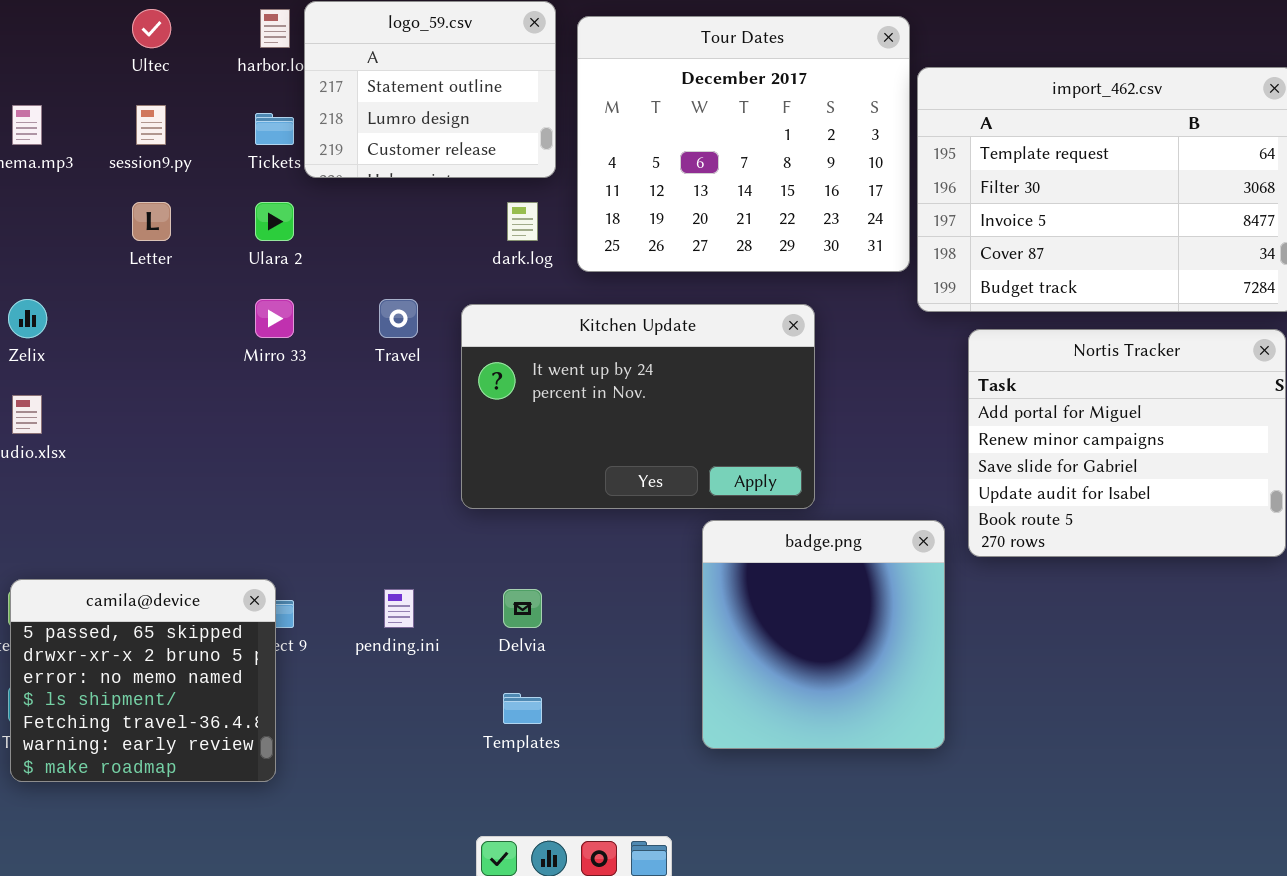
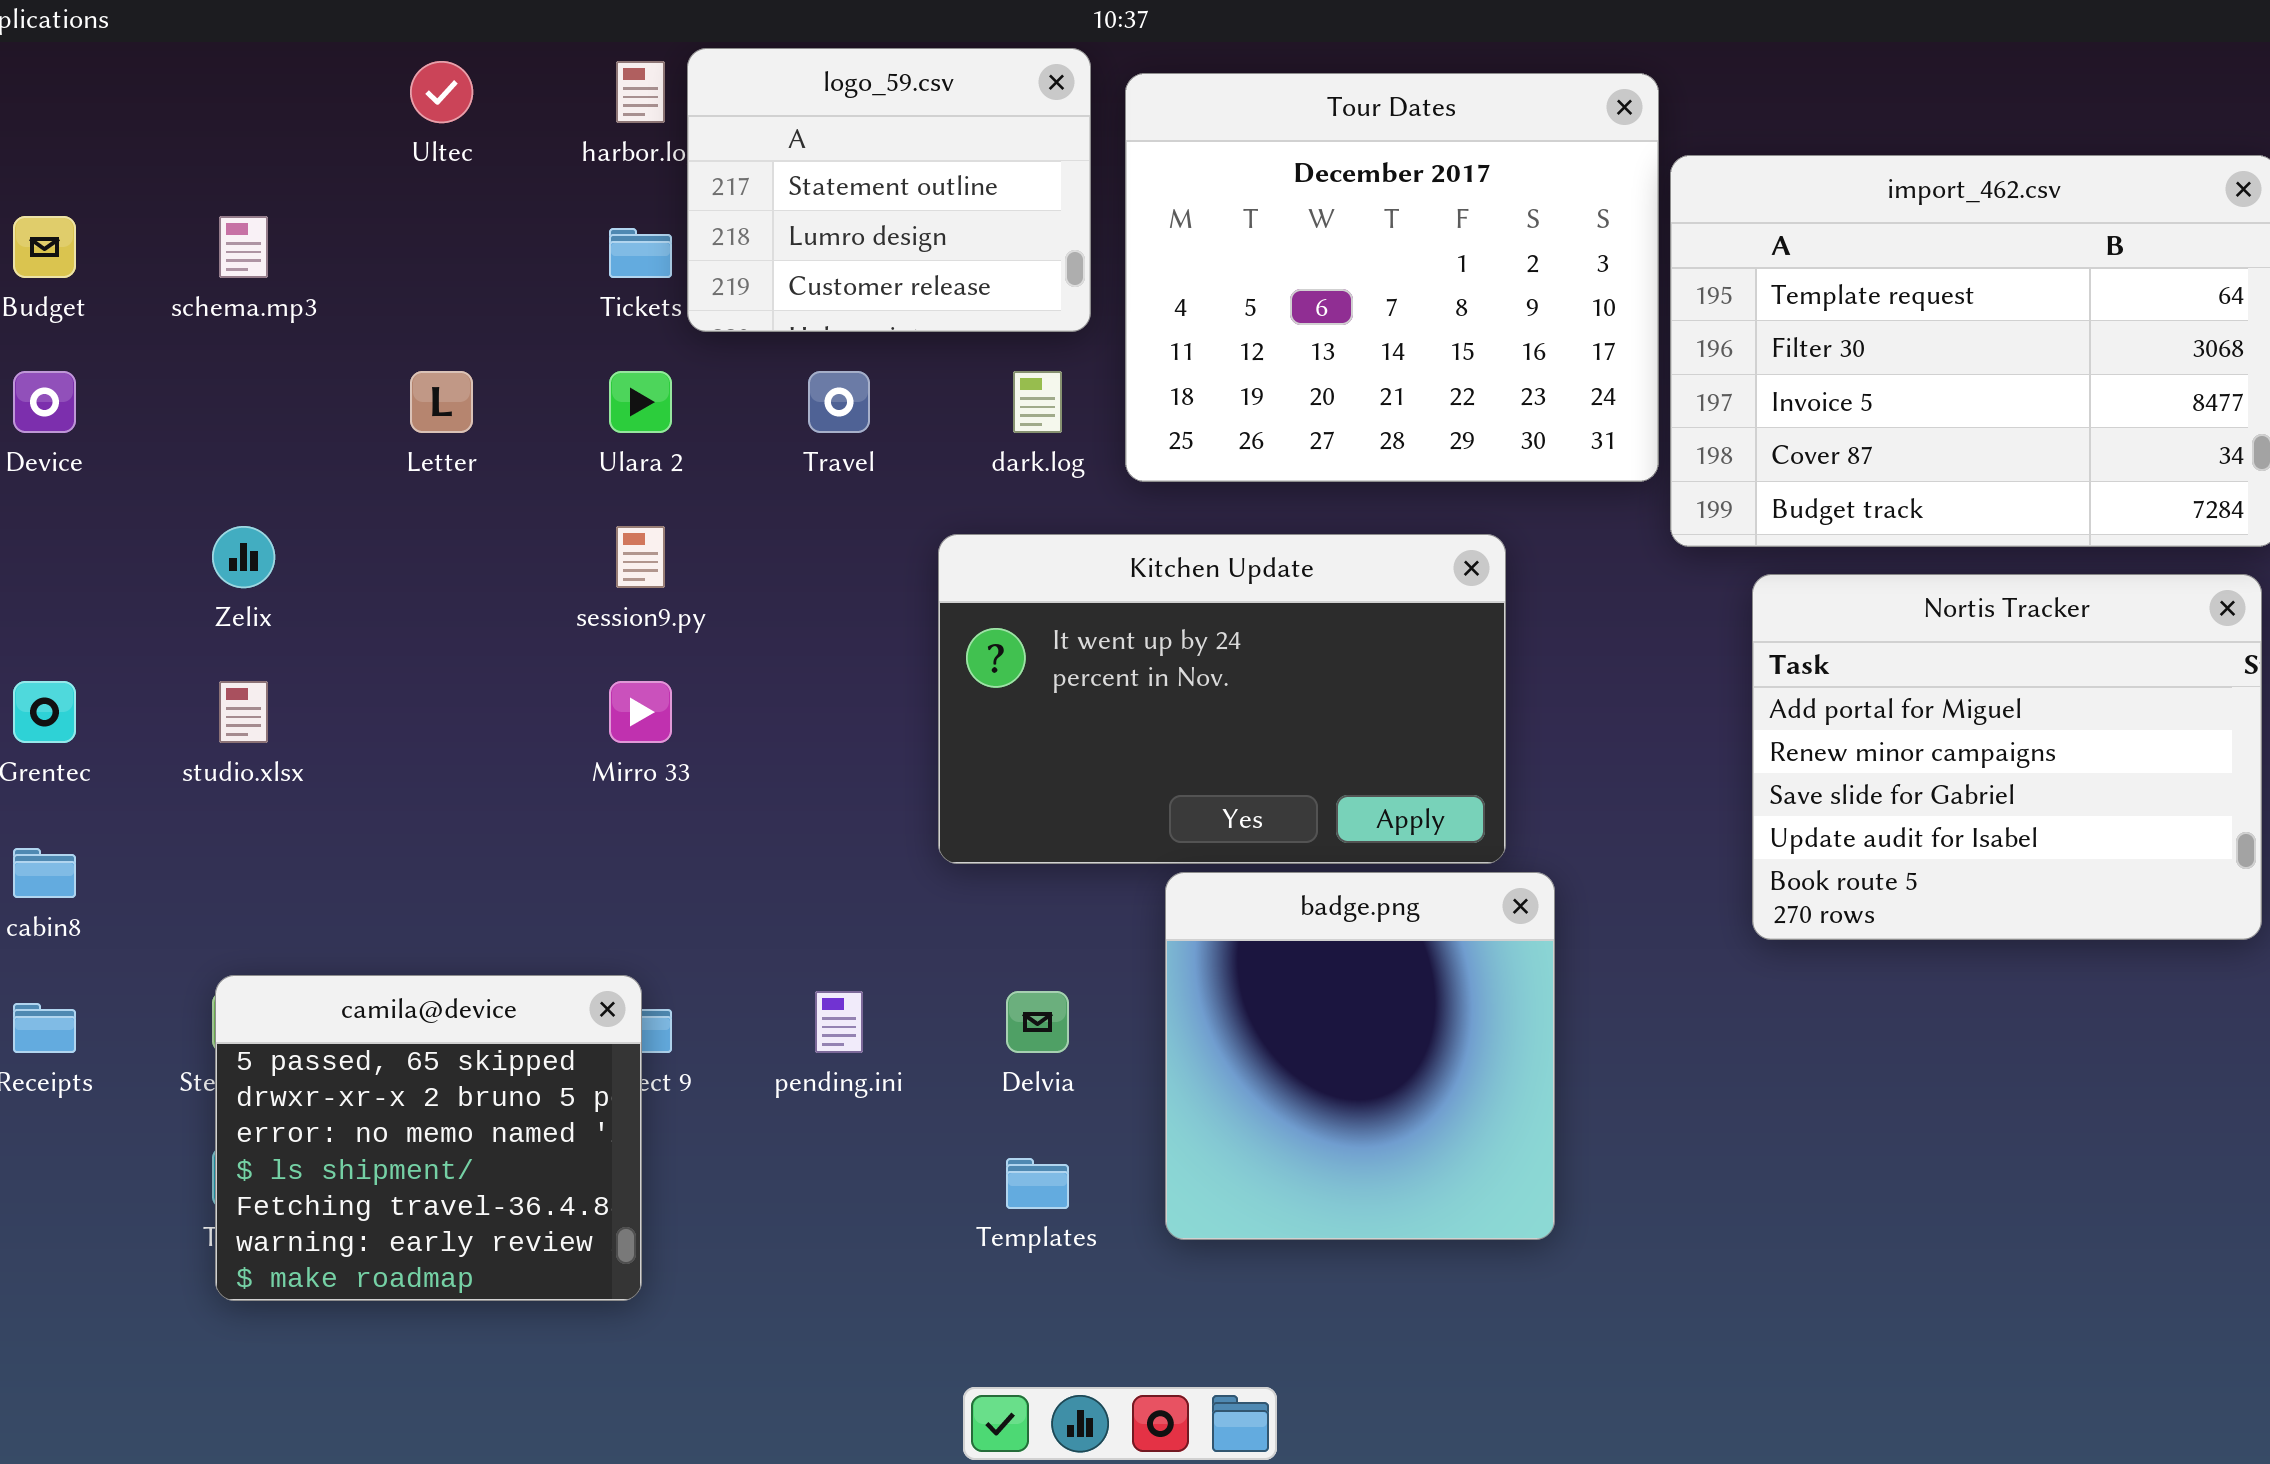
session9.py: [136,105,166,145] -> [616,526,665,588], moved
Mirro 33: [255,299,294,338] -> [609,681,672,743], moved
Travel: [379,299,418,338] -> [808,371,870,433], moved
badge.png: [702,520,945,749] -> [1165,872,1555,1240], moved

